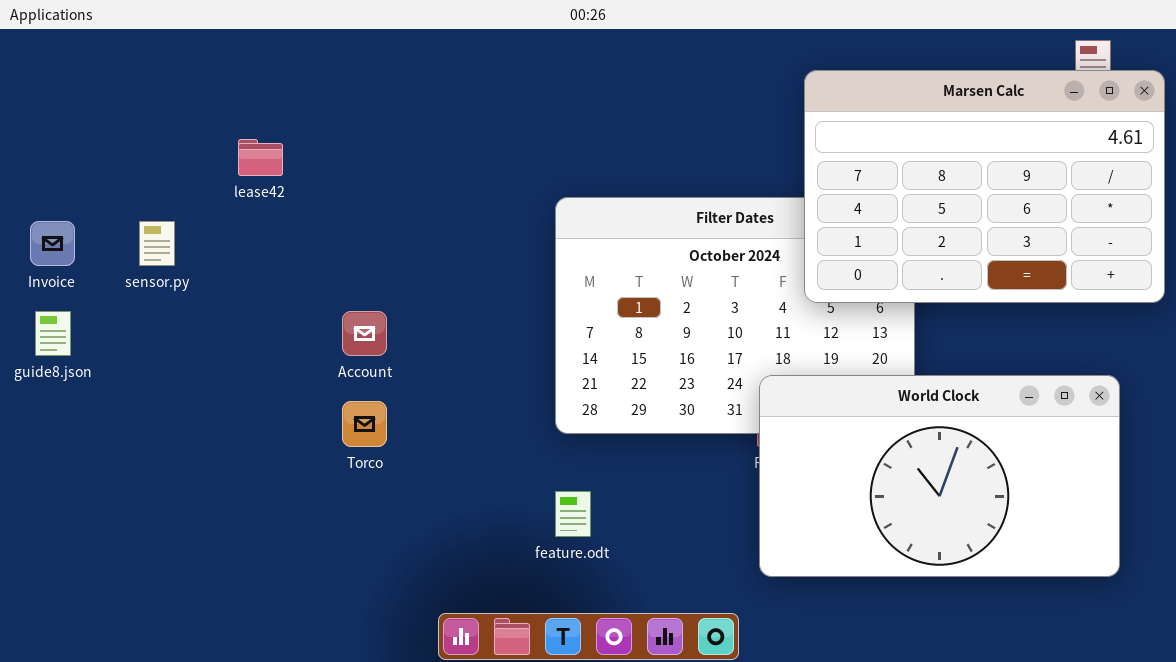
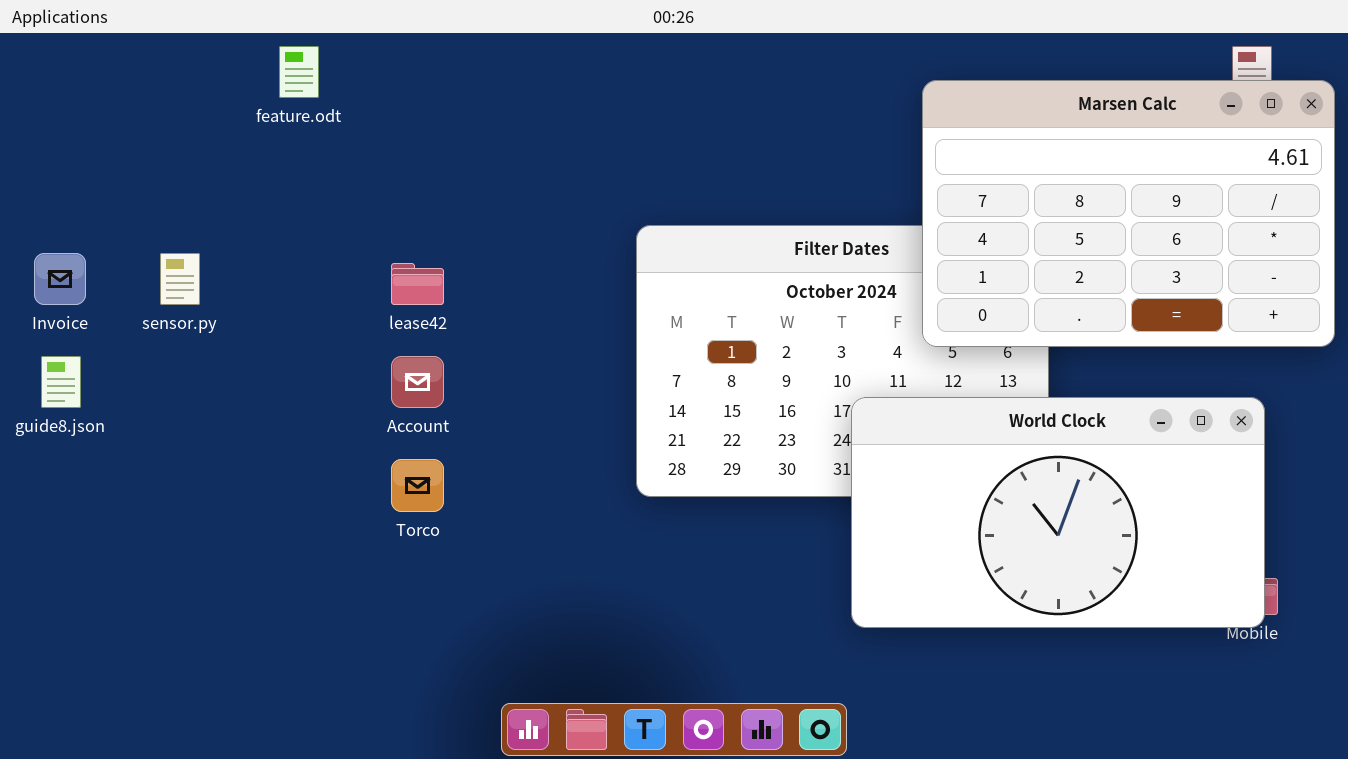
lease42: [238,139,283,176] -> [391,263,444,305], moved
World Clock: [759,375,1120,577] -> [851,397,1265,628], moved
feature.odt: [555,491,591,537] -> [279,46,319,98], moved

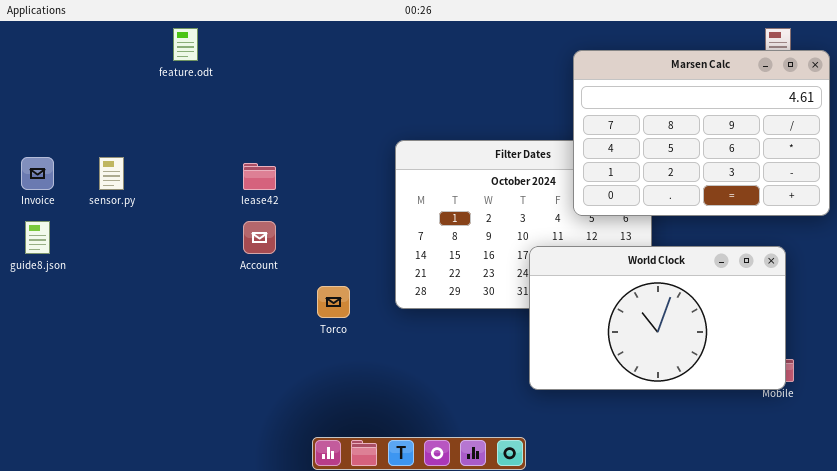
Torco: [391,459,444,512] -> [317,286,350,318], moved

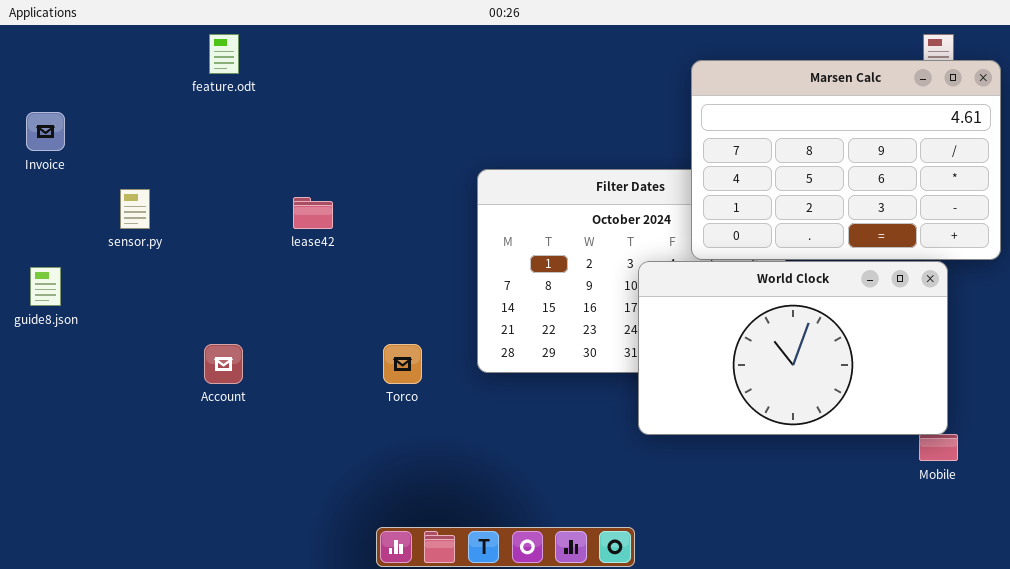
Invoice: [21,157,54,190] -> [26,112,65,151], moved
Account: [243,221,276,254] -> [204,344,243,384], moved
World Clock: [529,246,786,390] -> [638,261,948,435], moved

